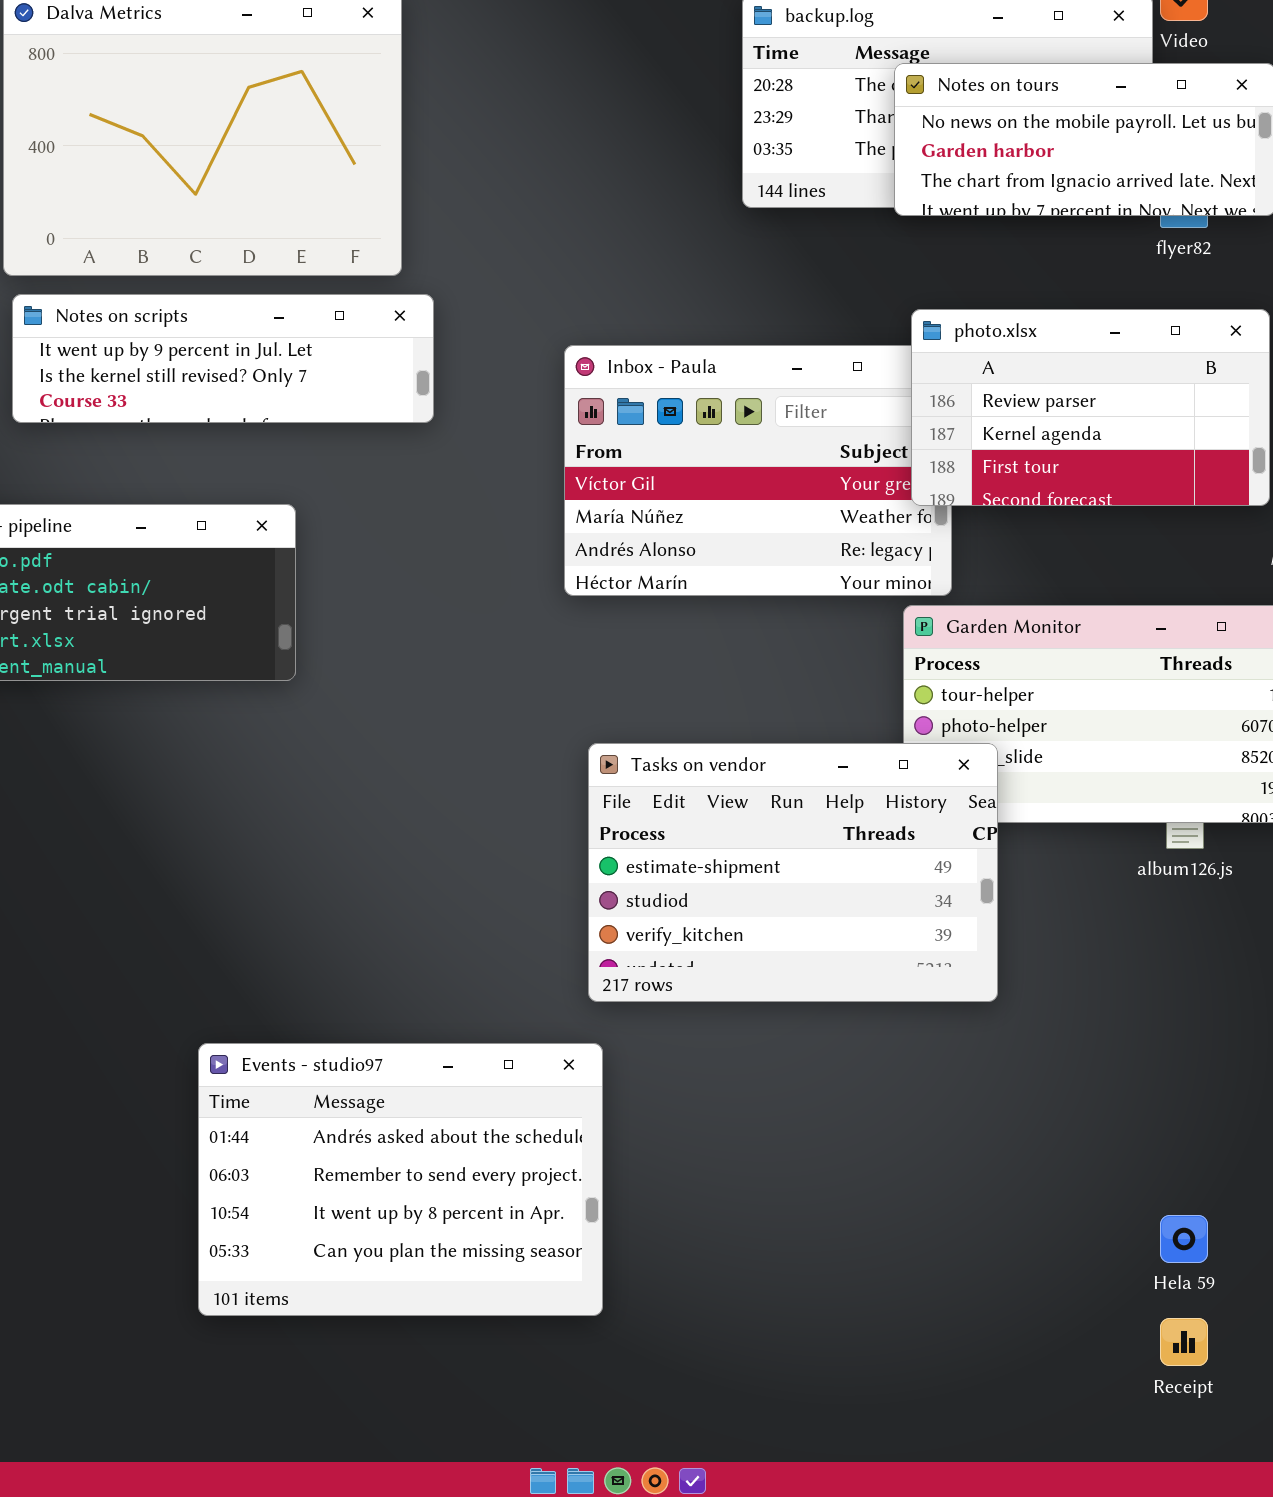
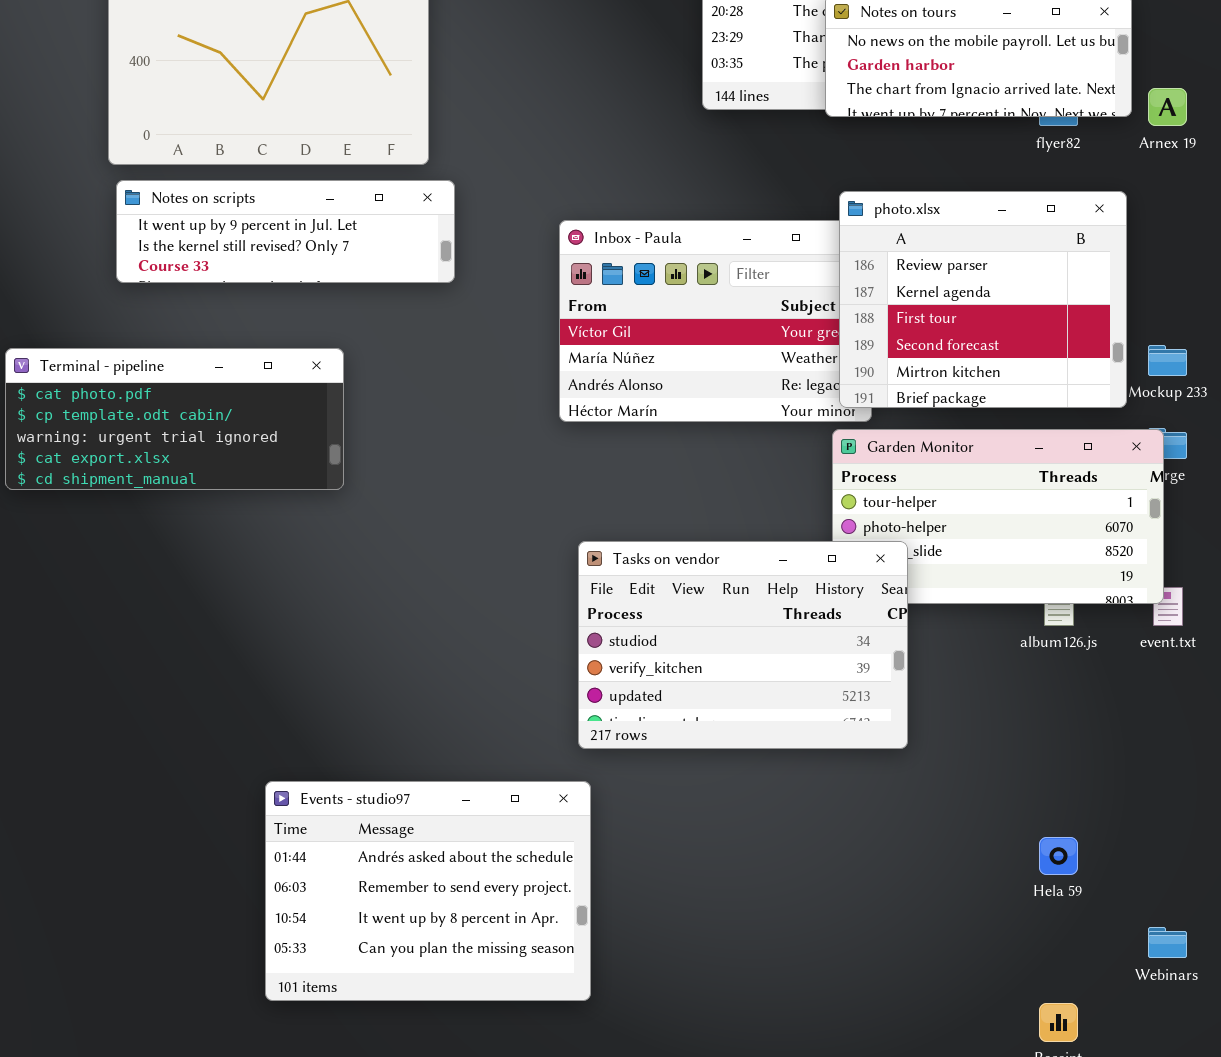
photo.xlsx: [911,309,1270,506] -> [839,191,1127,408], resized
Tasks on vendor: [588,743,998,1002] -> [578,541,908,749], scrolled down 1 row
Hela 59: [1160,1215,1208,1263] -> [1039,837,1078,875], moved

